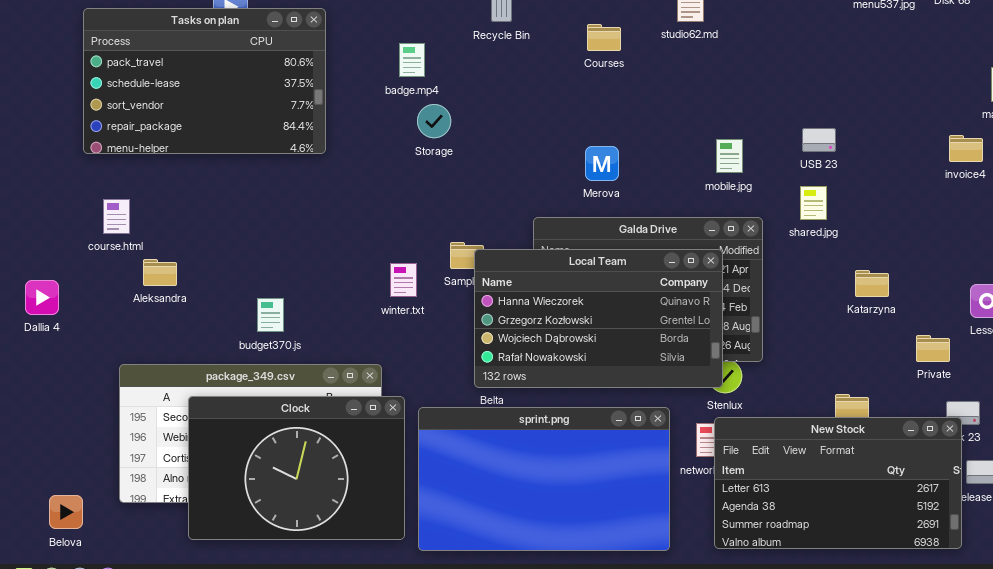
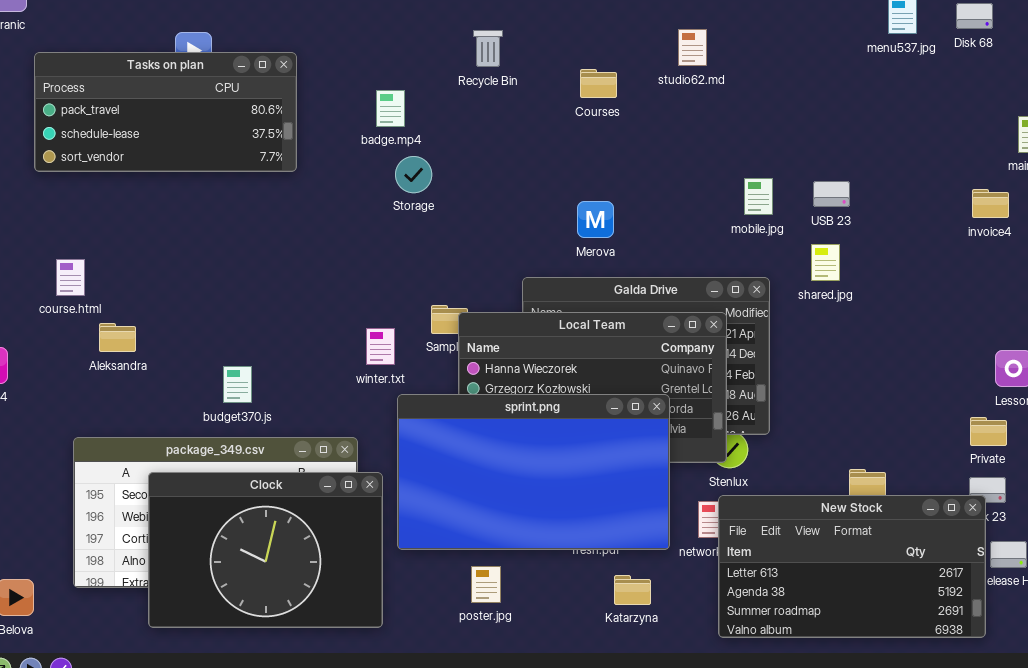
Tasks on plan: [83,8,326,154] -> [34,52,297,172], resized
mobile.jpg: [716,139,743,173] -> [744,178,773,215], moved
Katarzyna: [855,270,889,297] -> [614,575,651,605], moved
Private: [916,335,950,362] -> [970,417,1007,446], moved
sprint.png: [418,407,670,551] -> [397,394,670,550], moved

